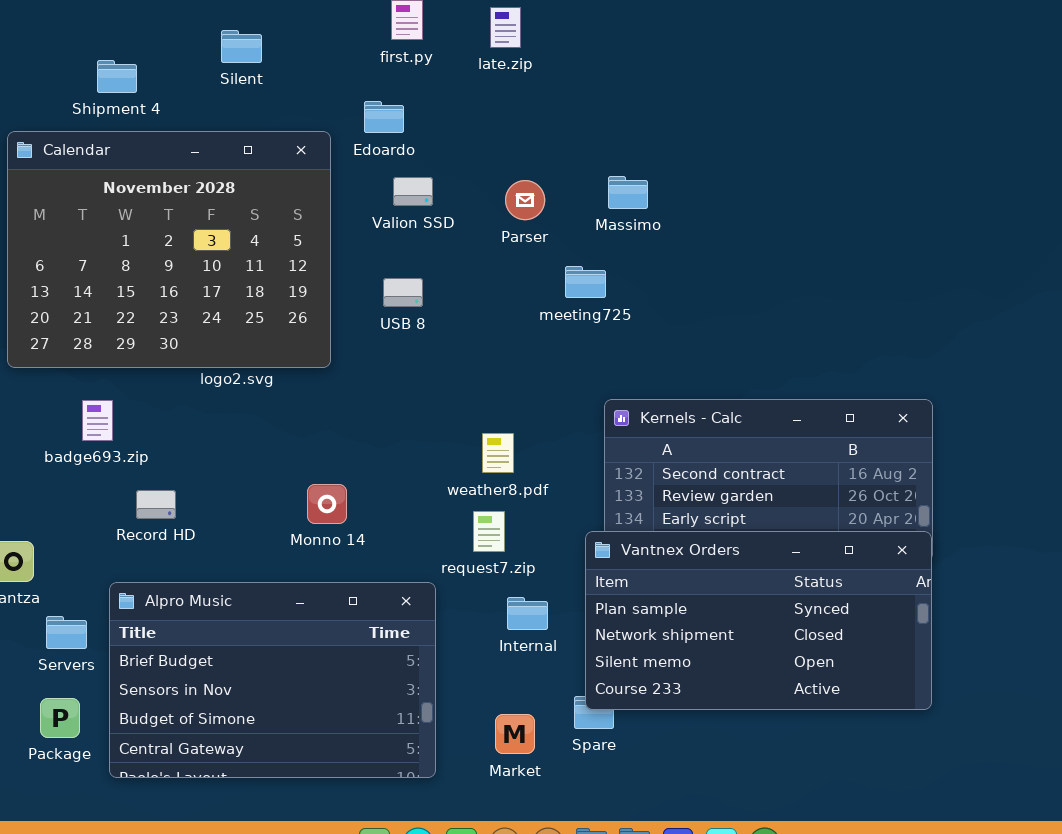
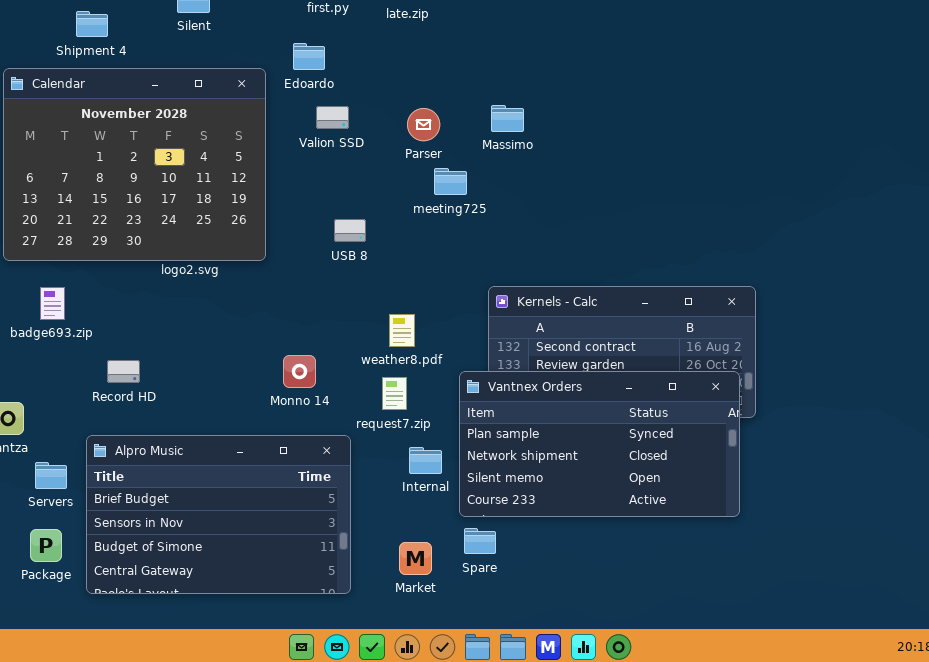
meeting725: [565,266,606,298] -> [434,168,467,195], moved
USB 8: [383,278,423,307] -> [334,219,366,242], moved
badge693.zip: [82,400,113,441] -> [40,287,65,320], moved
Monno 14: [307,484,347,524] -> [283,355,316,388], moved
Vantnex Orders: [585,531,932,710] -> [459,371,740,517], moved

